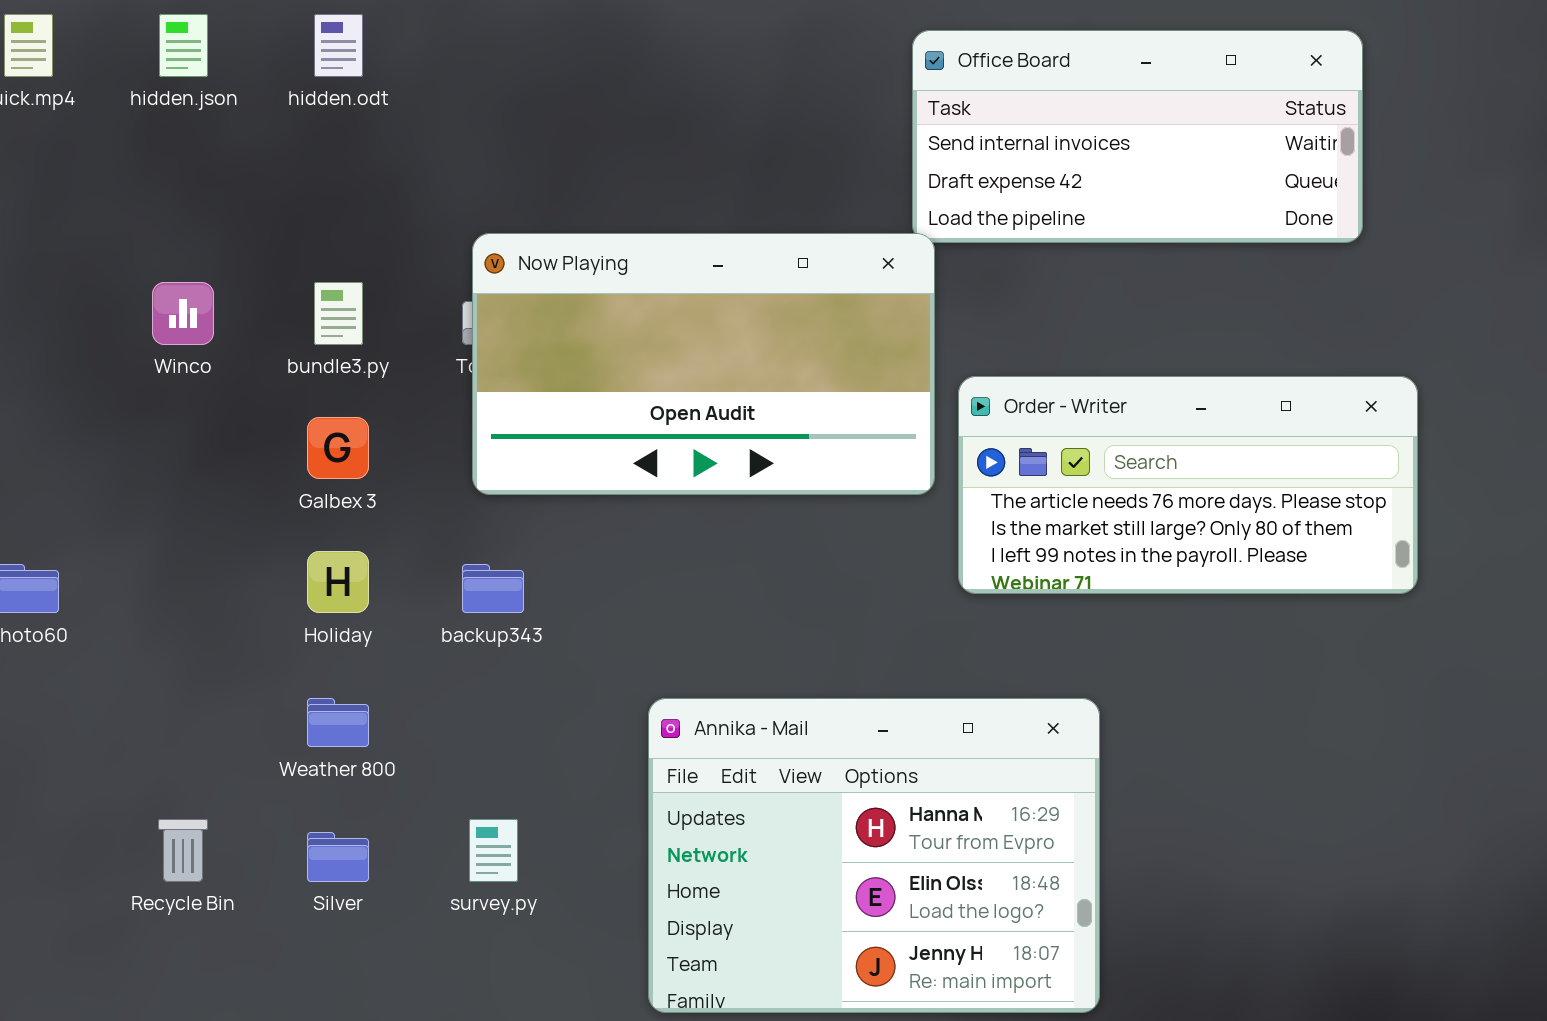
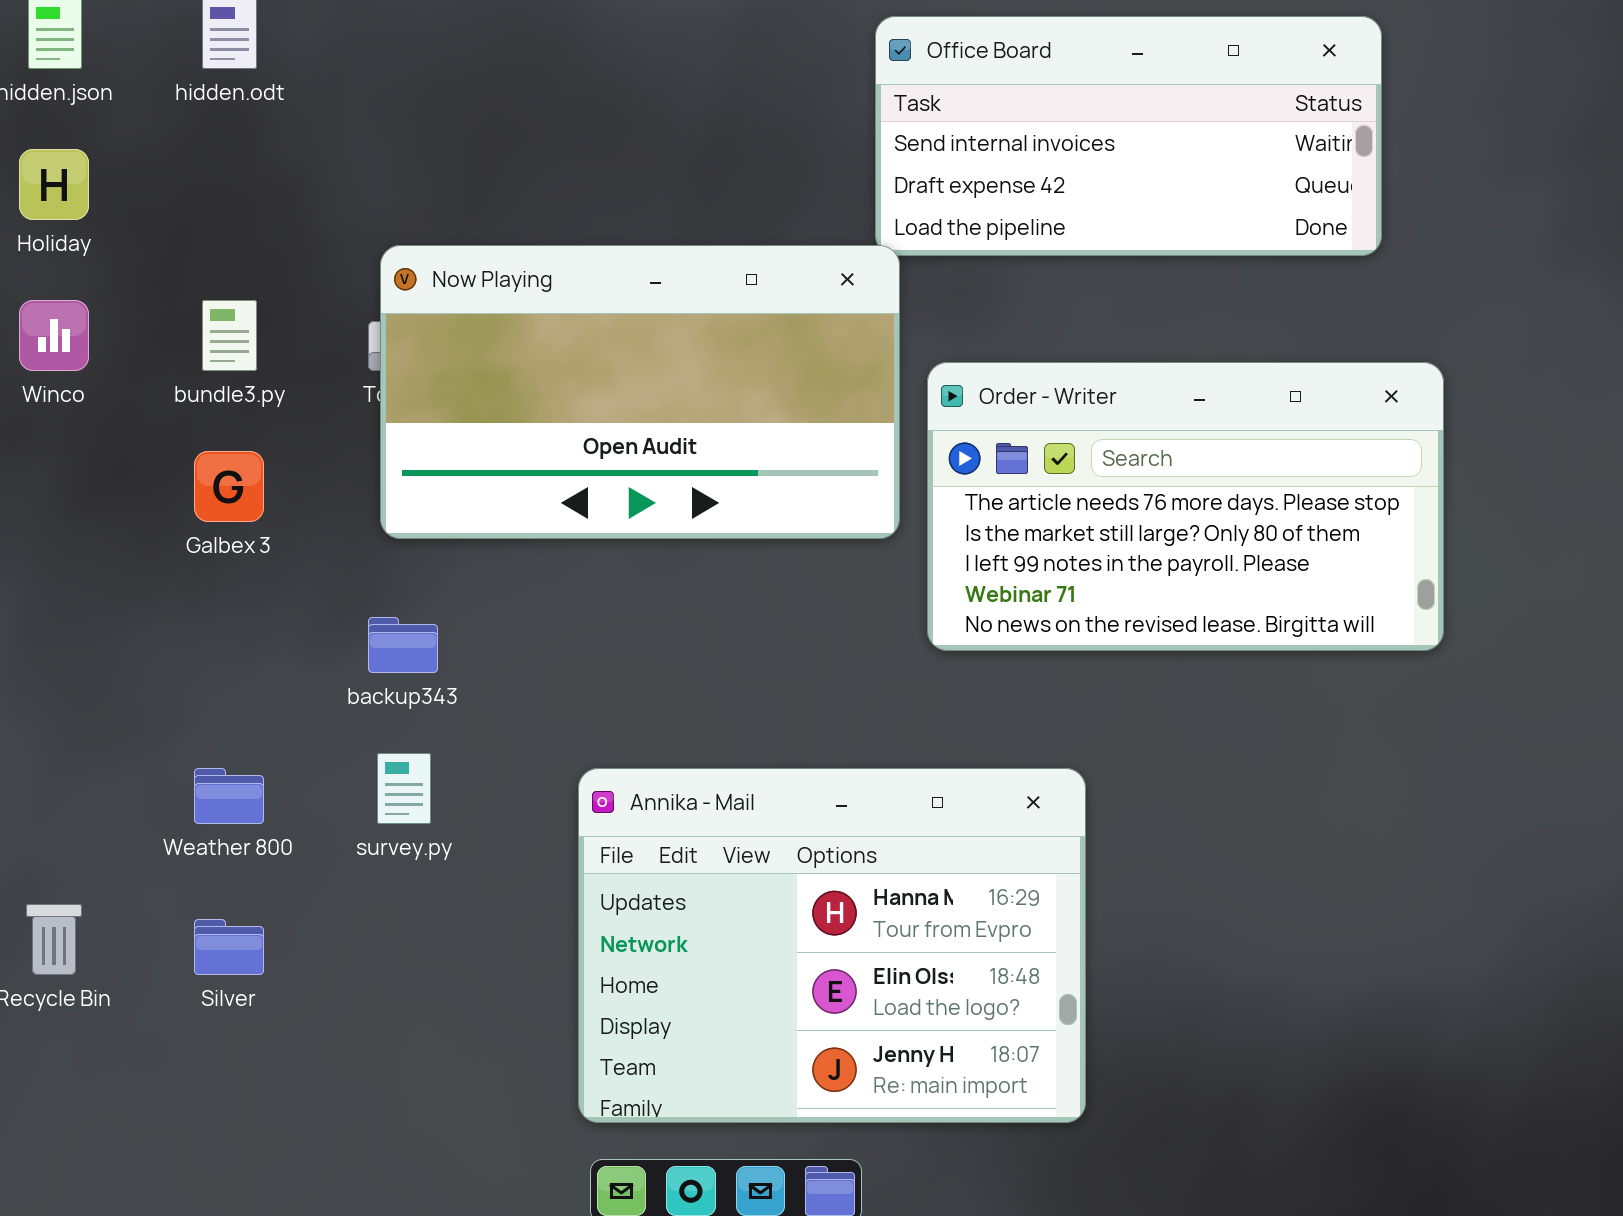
Order - Writer: [958,376,1418,594] -> [927,362,1444,651], resized
Holiday: [307,551,369,613] -> [19,149,89,220], moved
survey.py: [469,819,518,882] -> [377,753,431,824], moved

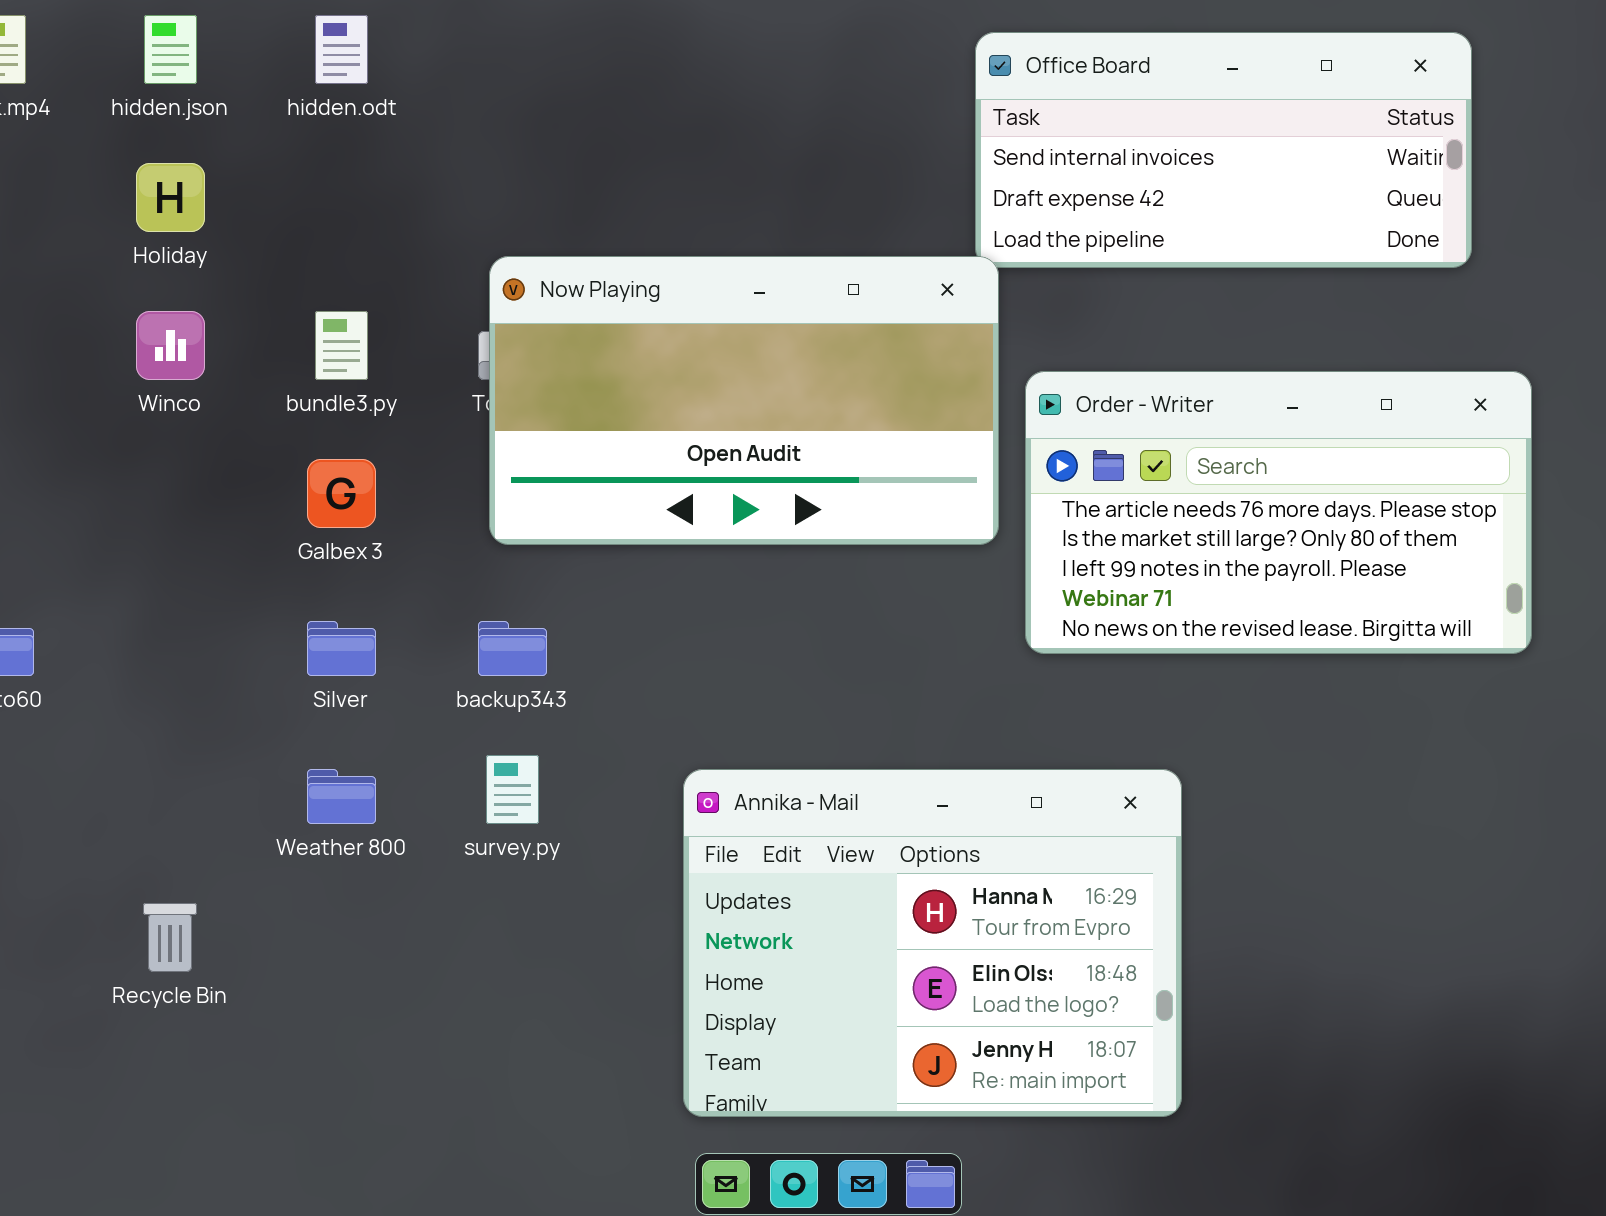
Silver: [194,919,264,975] -> [307,621,376,676], moved

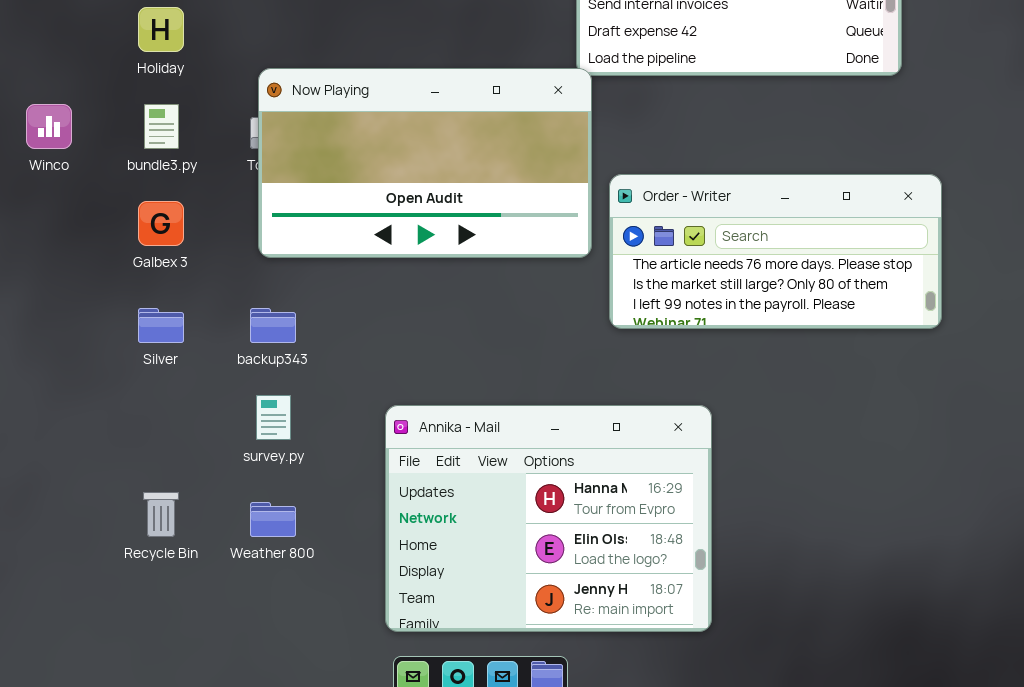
Holiday: [136,163,205,232] -> [138,7,184,52], moved
Order - Writer: [1025,371,1532,654] -> [609,174,942,329], resized
Weather 800: [307,769,376,824] -> [250,502,296,537], moved
Recycle Bin: [143,903,197,972] -> [143,492,179,537], moved

